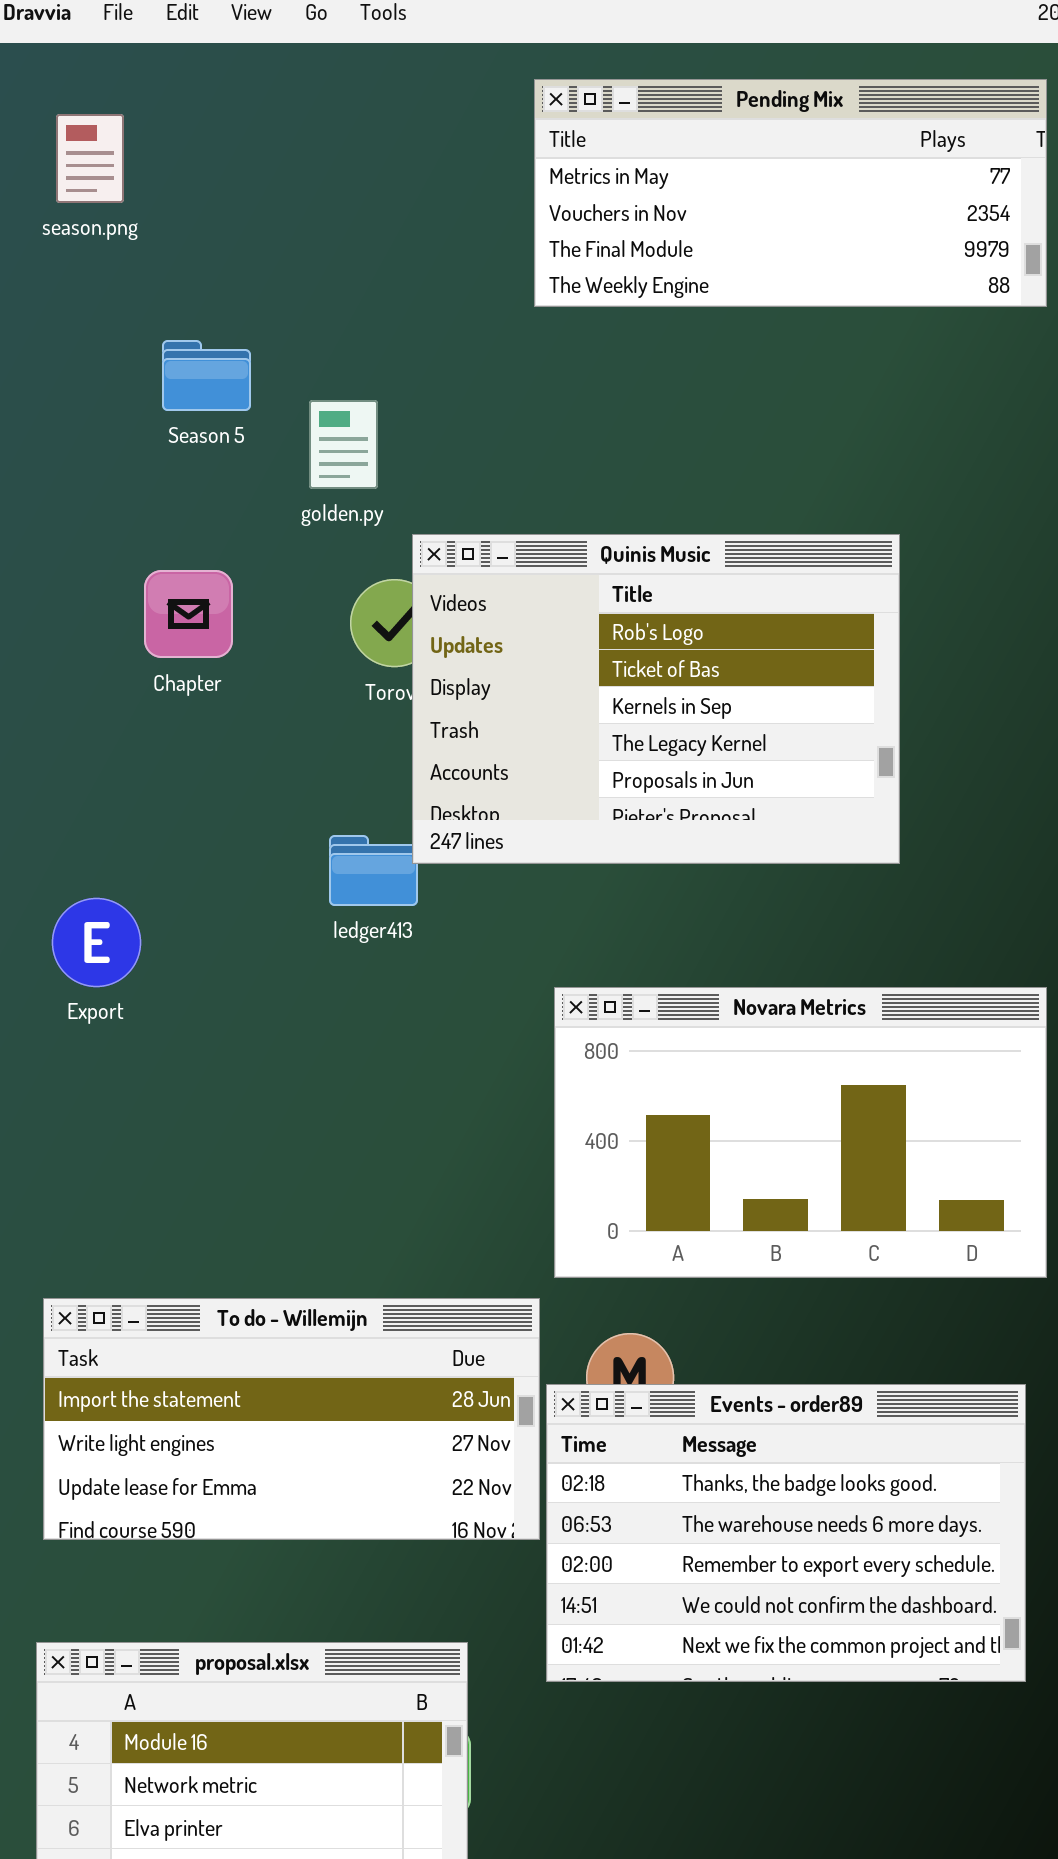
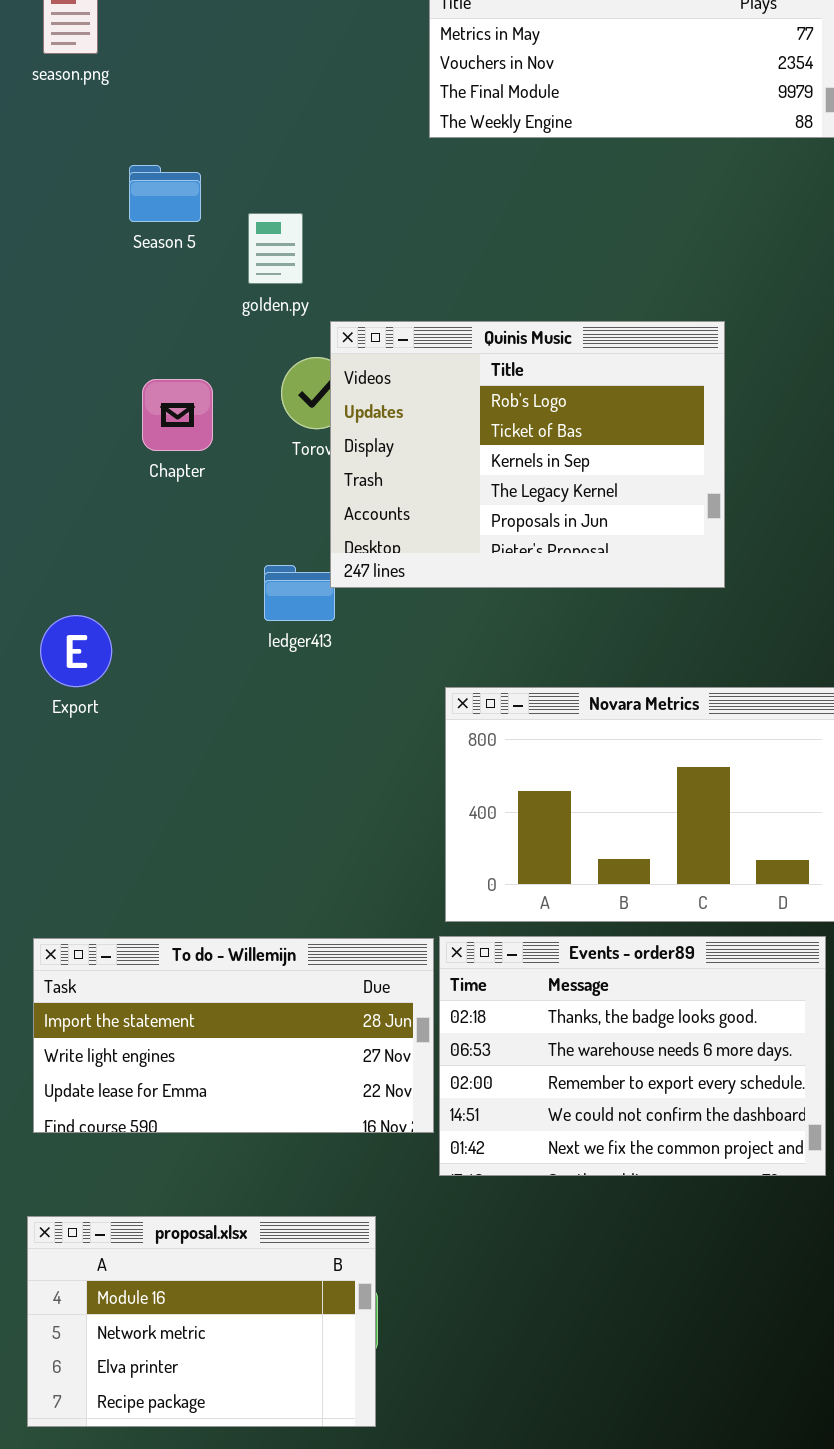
Chapter: [144,570,233,658] -> [142,379,213,451], moved
Events - order89: [546,1384,1026,1682] -> [439,936,826,1176], moved

